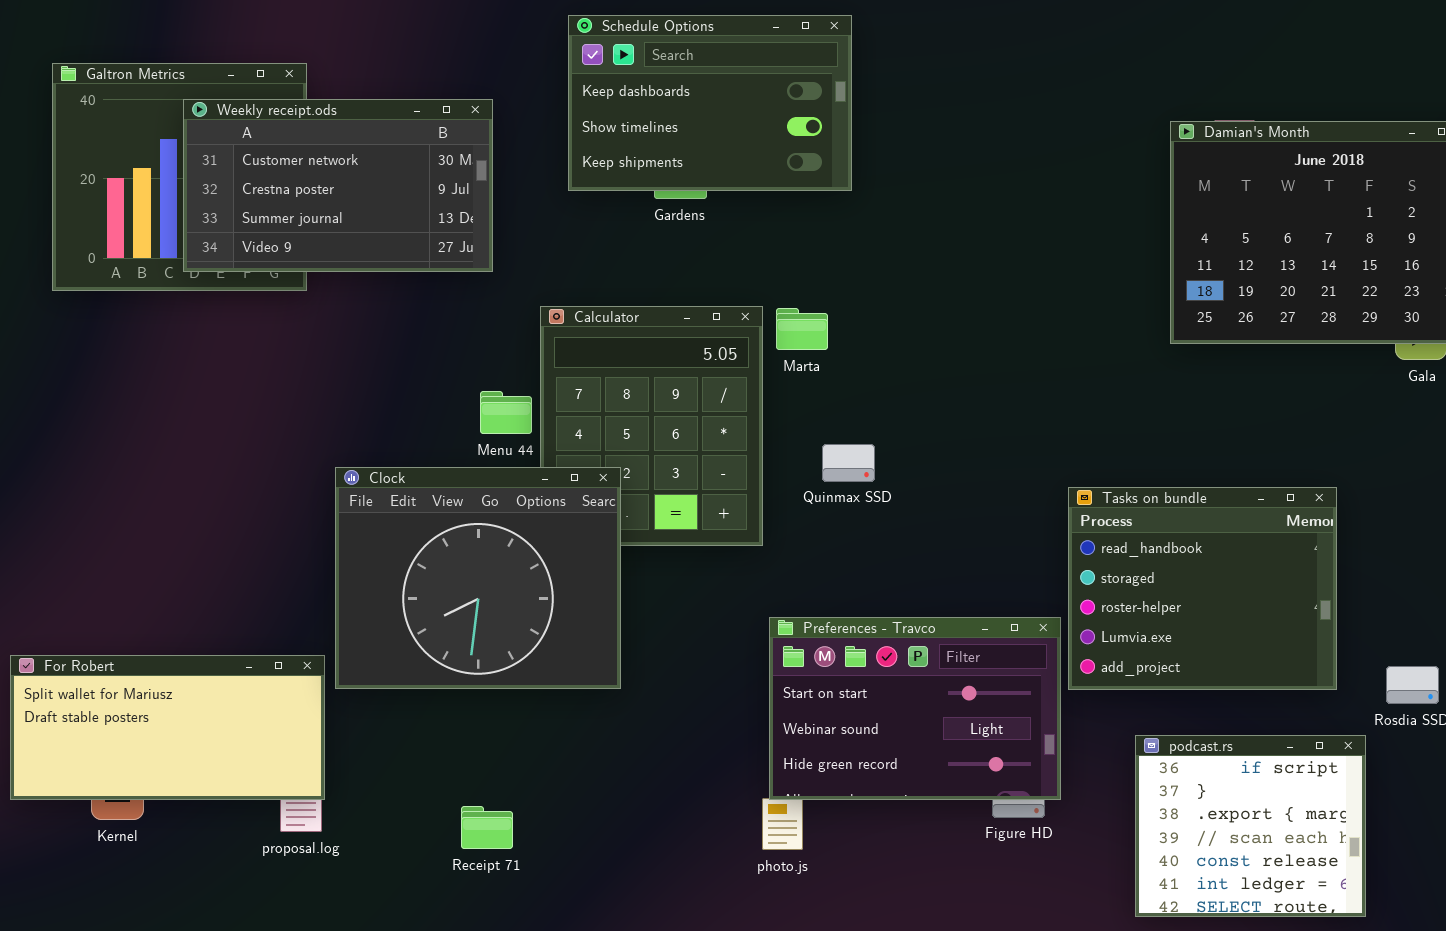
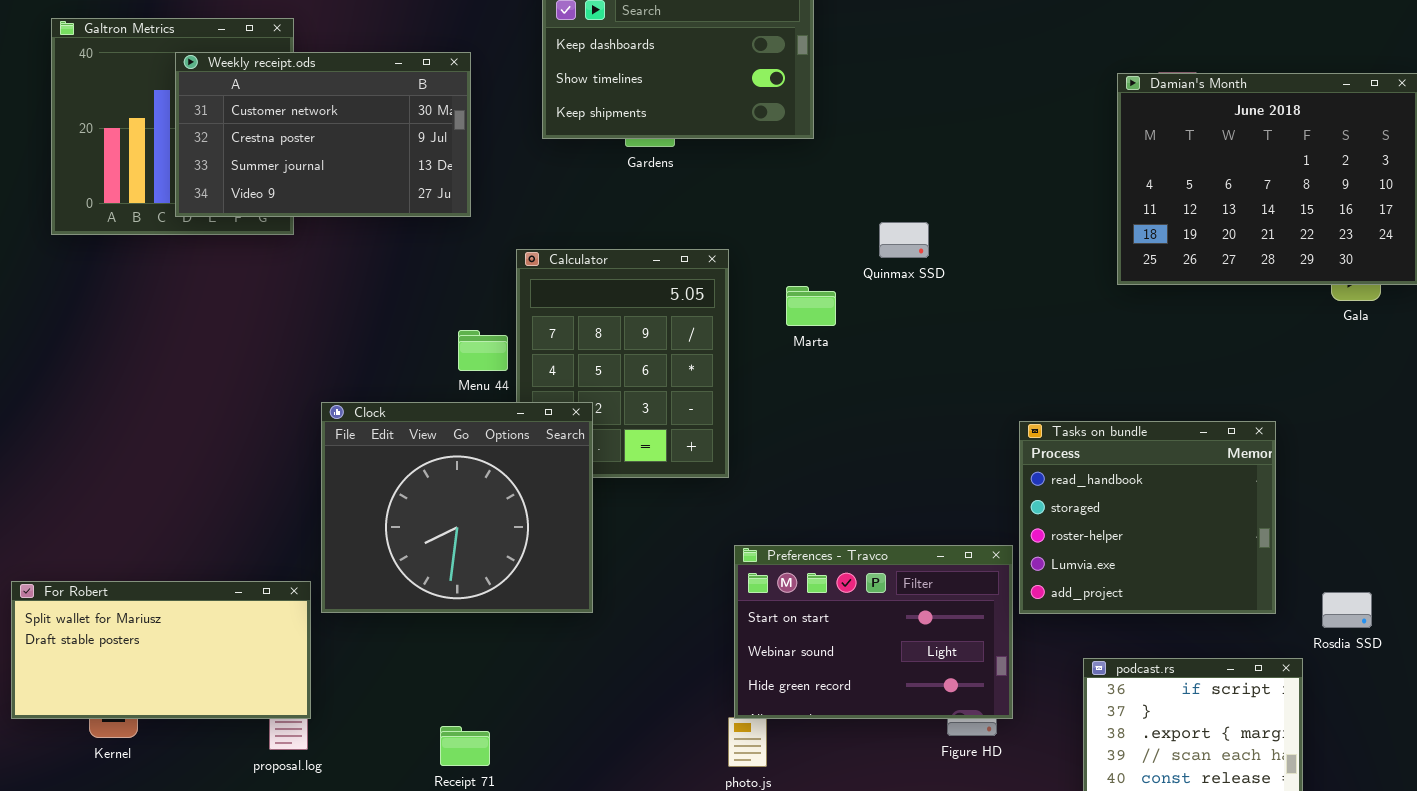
Marta: [776,308,828,350] -> [786,286,836,326], moved
Quinmax SSD: [822,444,875,482] -> [879,222,929,258], moved

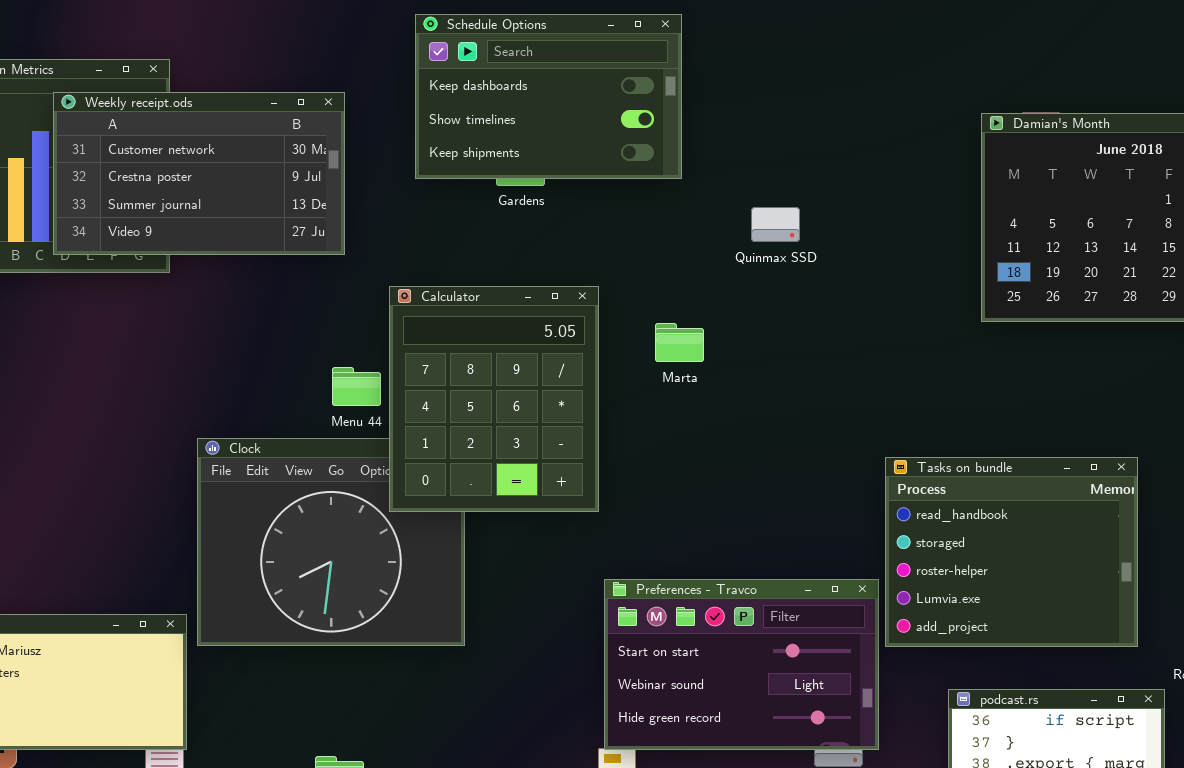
Quinmax SSD: [879,222,929,258] -> [751,207,800,242], moved
Calculator: [516,249,729,478] -> [389,286,599,512], raised

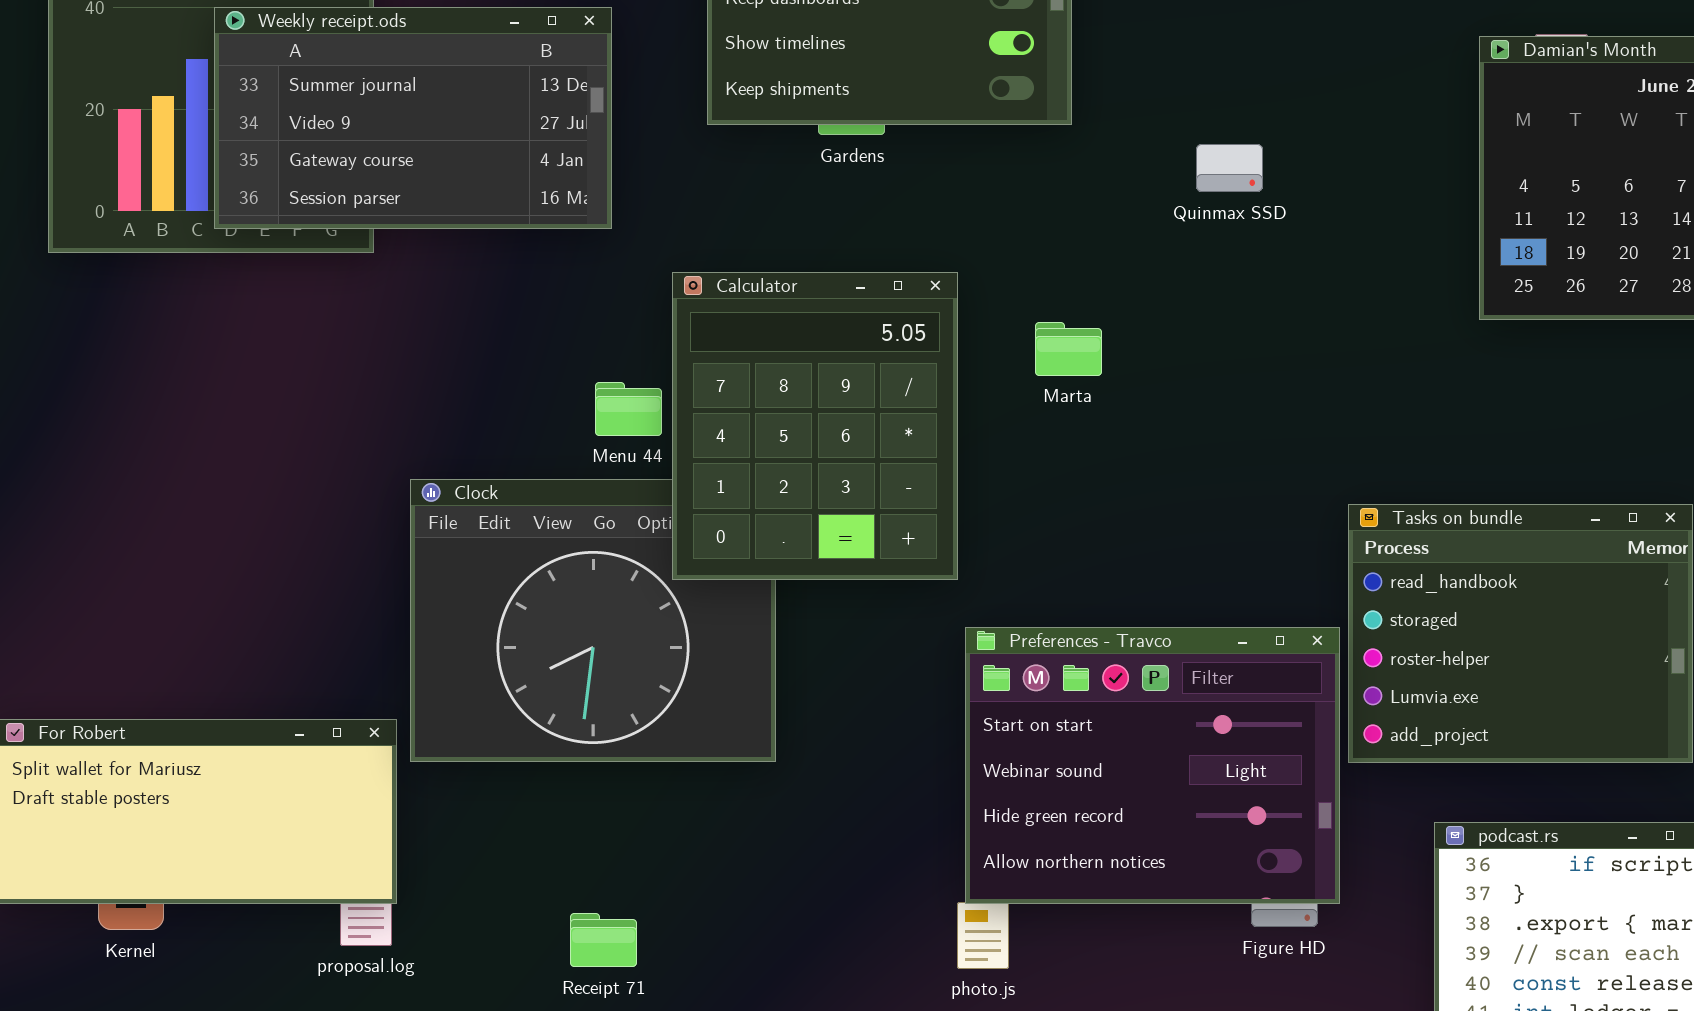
Weekly receipt.ods: [53,92,345,255] -> [214,7,612,229], scrolled down 2 rows
Quinmax SSD: [751,207,800,242] -> [1196,144,1263,192], moved
Preferences - Travco: [604,579,879,750] -> [965,627,1340,904], resized

